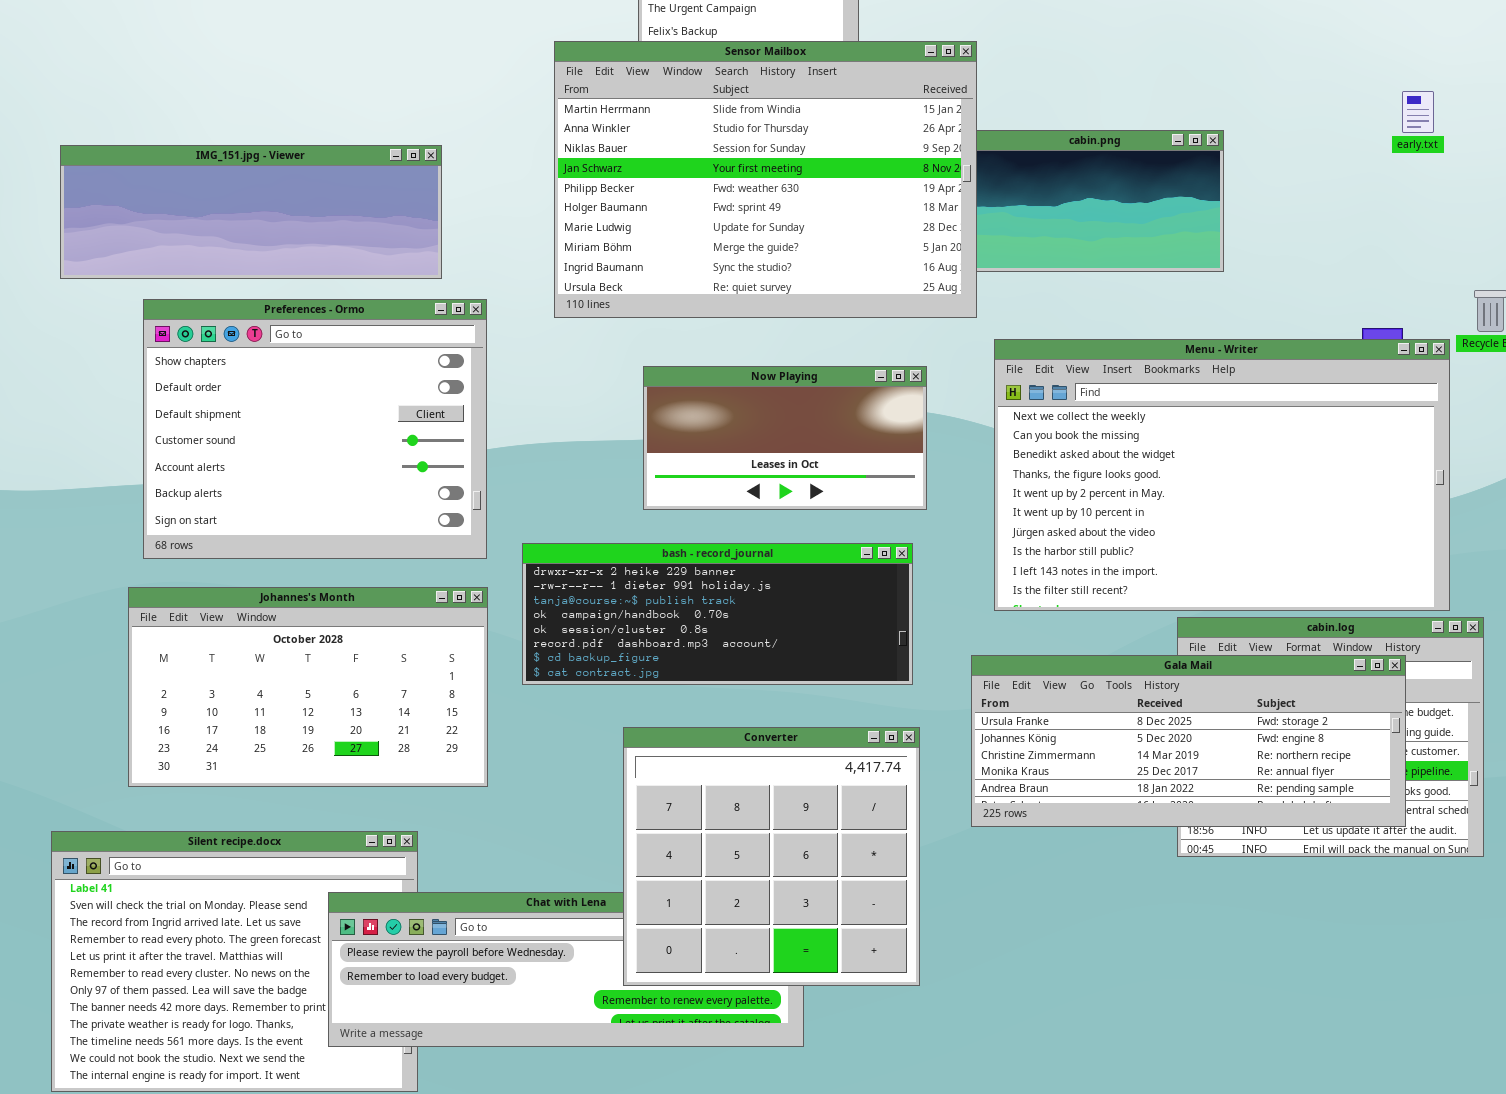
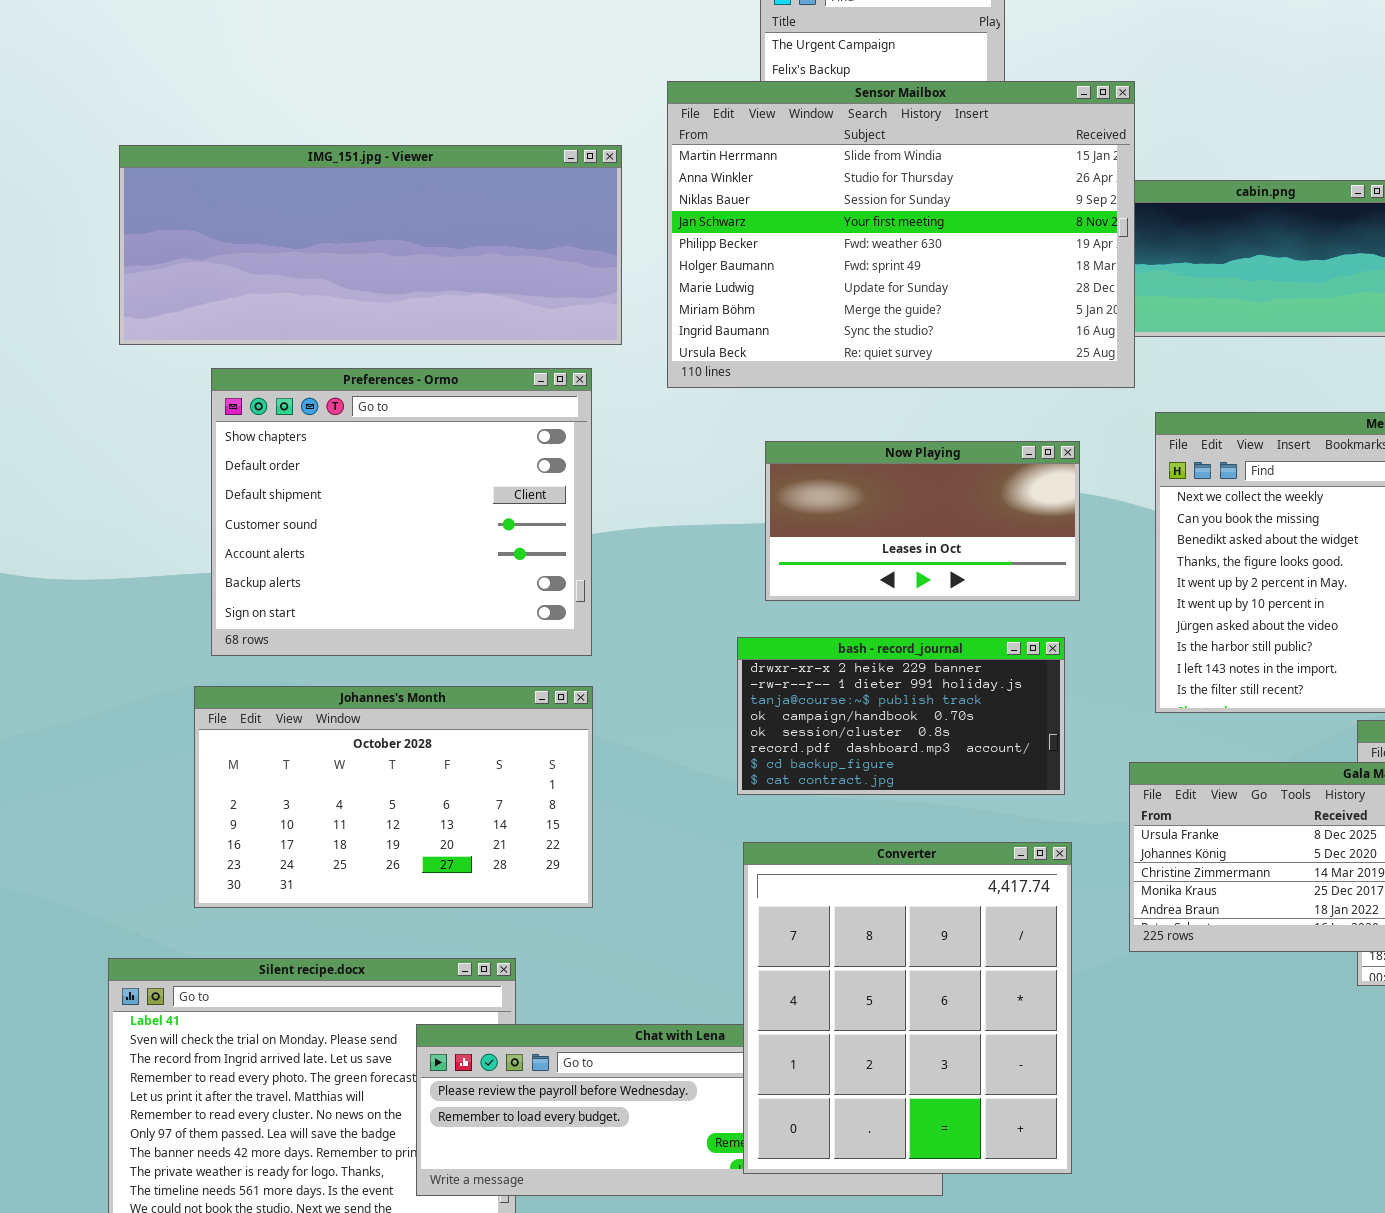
IMG_151.jpg - Viewer: [60,145,442,279] -> [119,145,622,345], resized
bash - record_journal: [522,543,913,685] -> [737,637,1065,795], resized
Converter: [623,727,920,986] -> [743,842,1072,1174], resized

